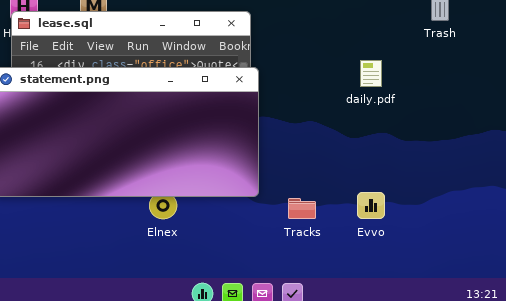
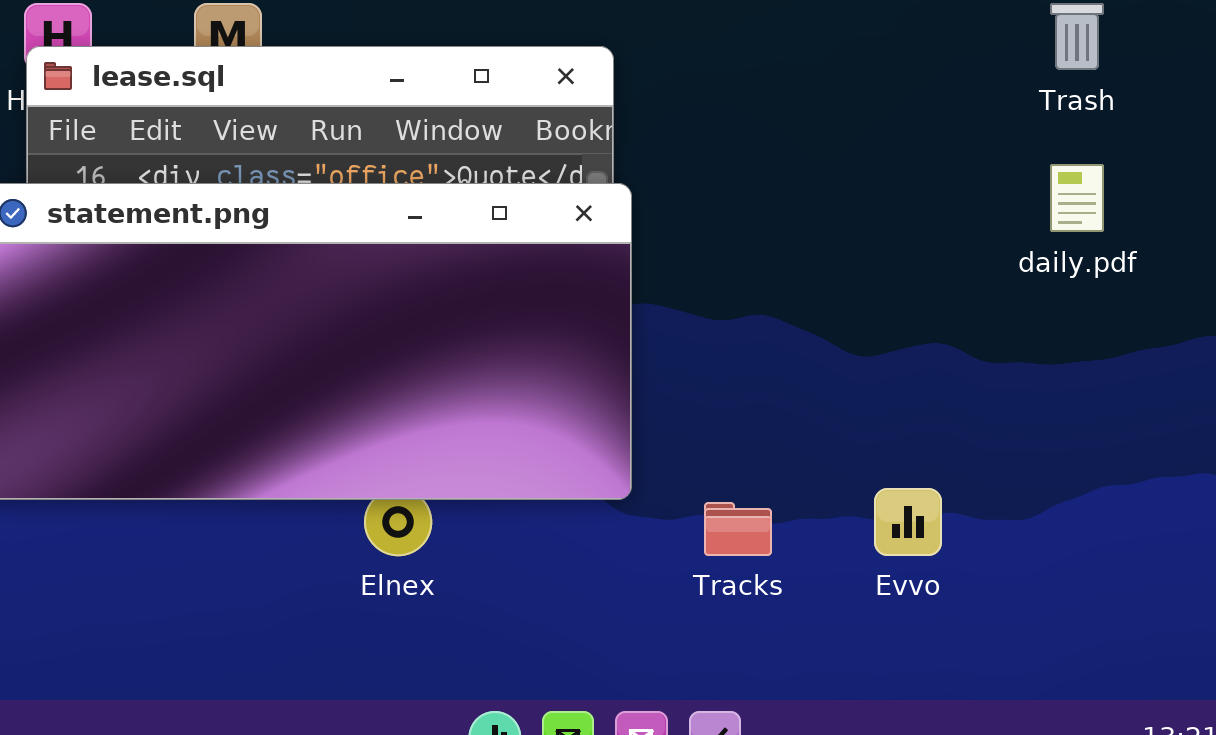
daily.pdf: [360,60,382,87] -> [1050,164,1104,232], moved

